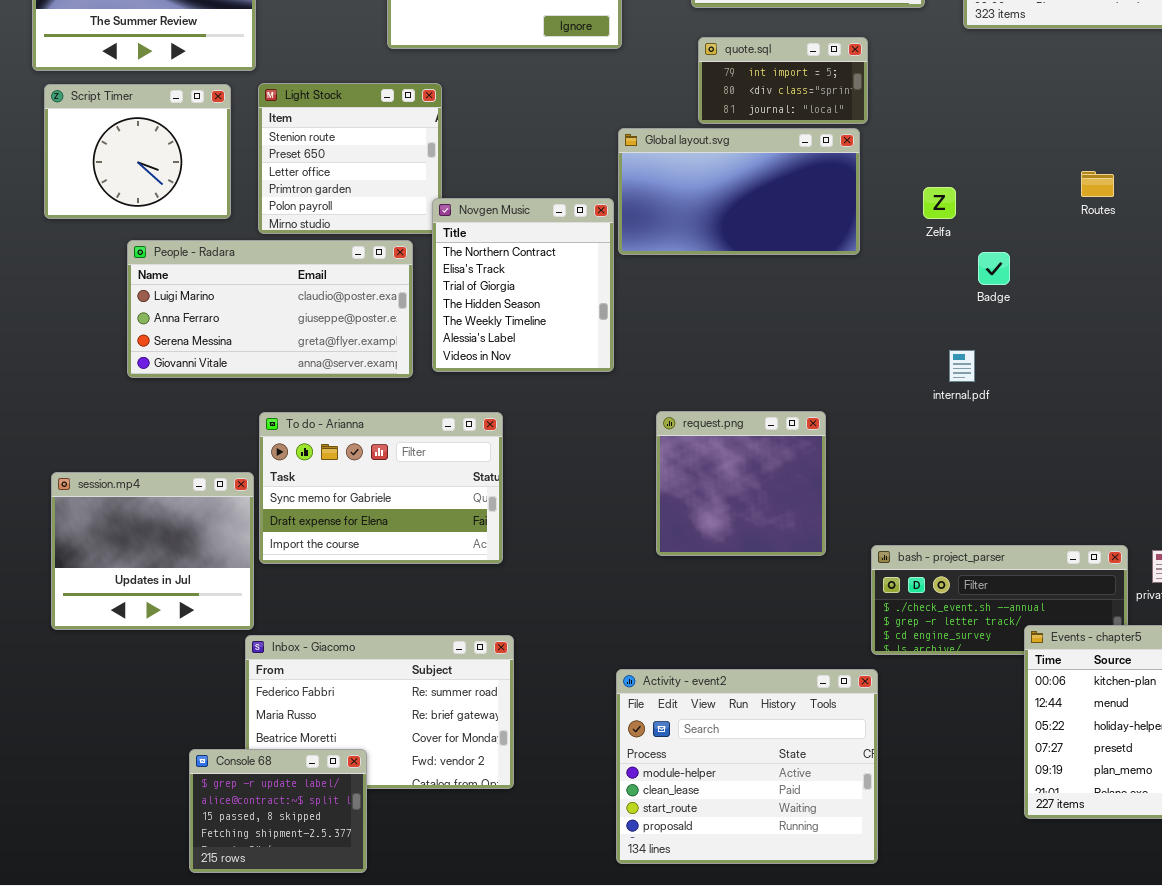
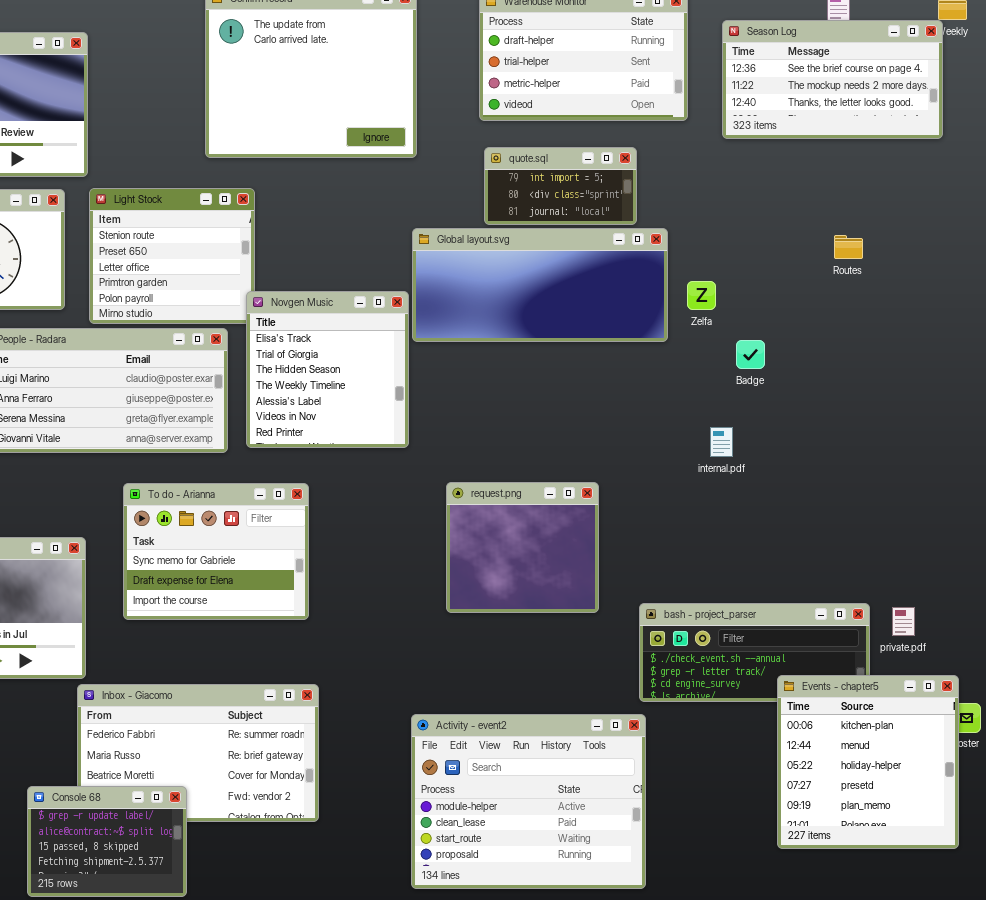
Global layout.svg: [618,128,860,255] -> [412,228,668,342], resized
Routes: [1081,171,1114,197] -> [834,235,863,259], moved
Novgen Music: [432,198,614,372] -> [246,291,409,448], scrolled down 1 row
To do - Arianna: [259,412,503,564] -> [123,483,309,620], resized

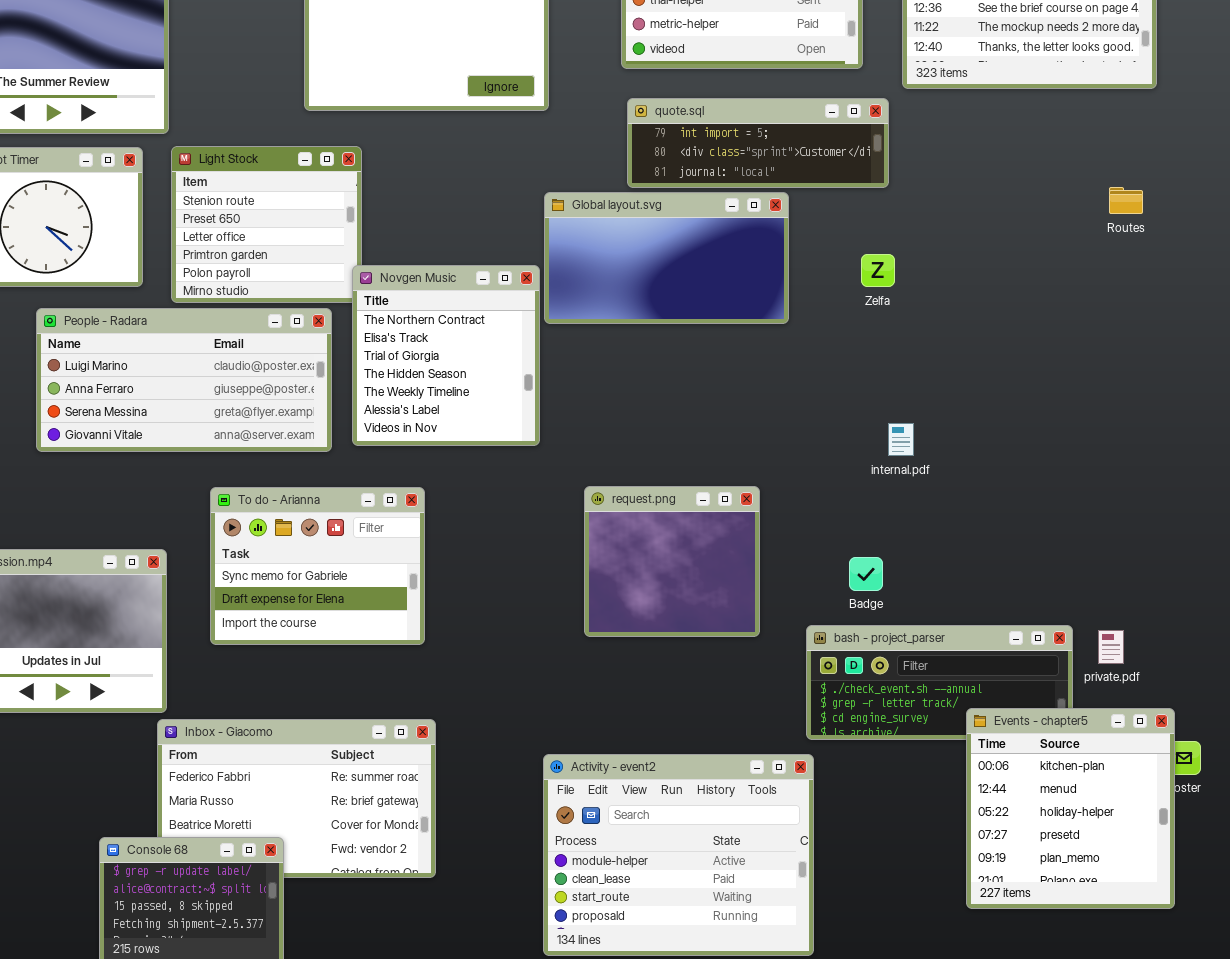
quote.sql: [484,147,637,225] -> [627,98,889,188], resized
Global layout.svg: [412,228,668,342] -> [544,192,789,324], resized
Routes: [834,235,863,259] -> [1109,187,1143,214], moved
Novgen Music: [246,291,409,448] -> [352,265,540,446], scrolled up 1 row
Badge: [736,340,765,369] -> [849,557,883,591], moved

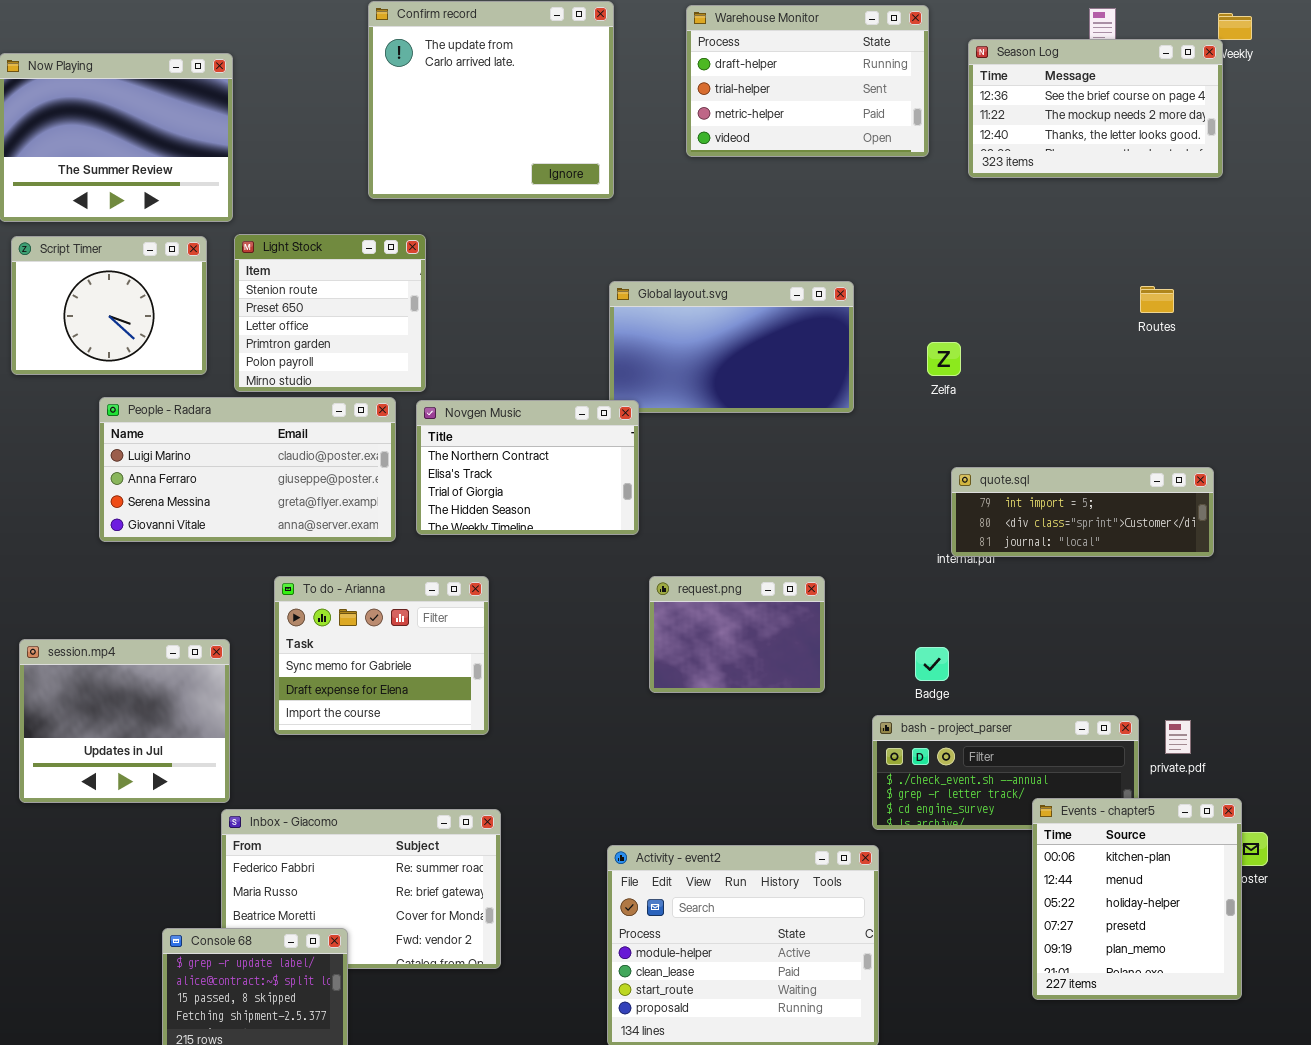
quote.sql: [627,98,889,188] -> [951,467,1214,557], moved
Routes: [1109,187,1143,214] -> [1140,286,1174,313], moved
Novgen Music: [352,265,540,446] -> [416,400,639,535], resized
request.png: [584,486,760,637] -> [649,576,825,693], resized

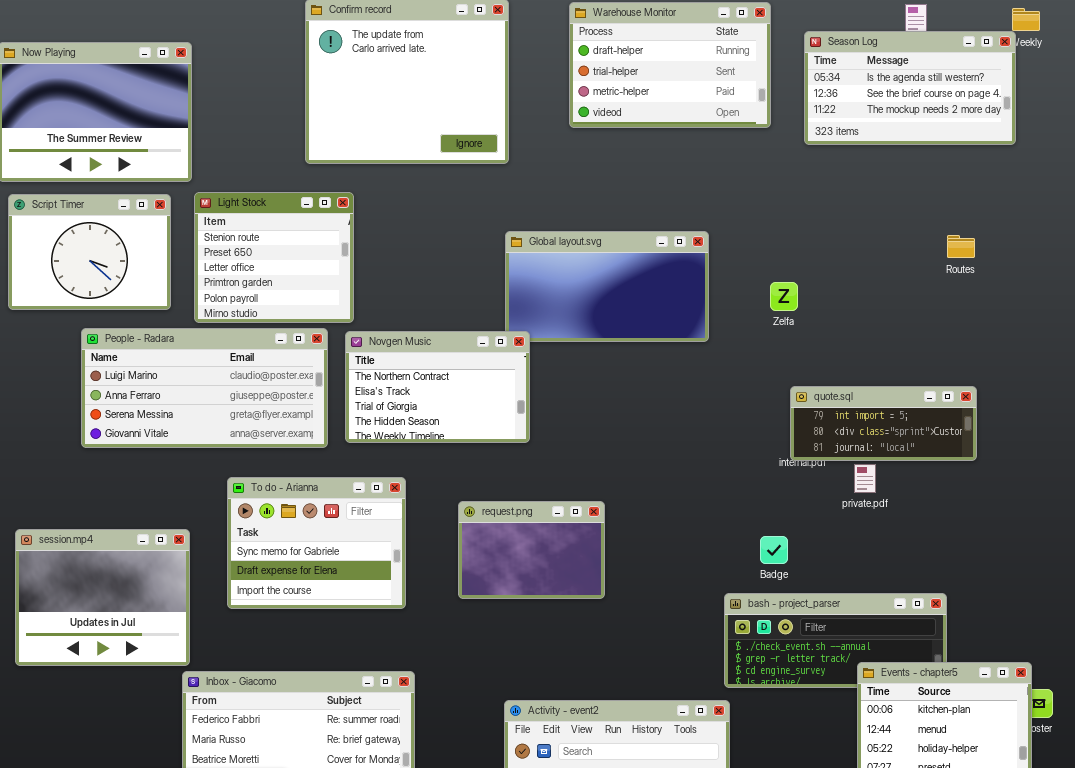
Season Log: [968,39,1223,178] -> [804,31,1016,145], scrolled up 1 row
quote.sql: [951,467,1214,557] -> [790,386,977,461], resized
request.png: [649,576,825,693] -> [458,501,605,599], moved
private.pdf: [1165,720,1191,754] -> [854,464,876,493], moved

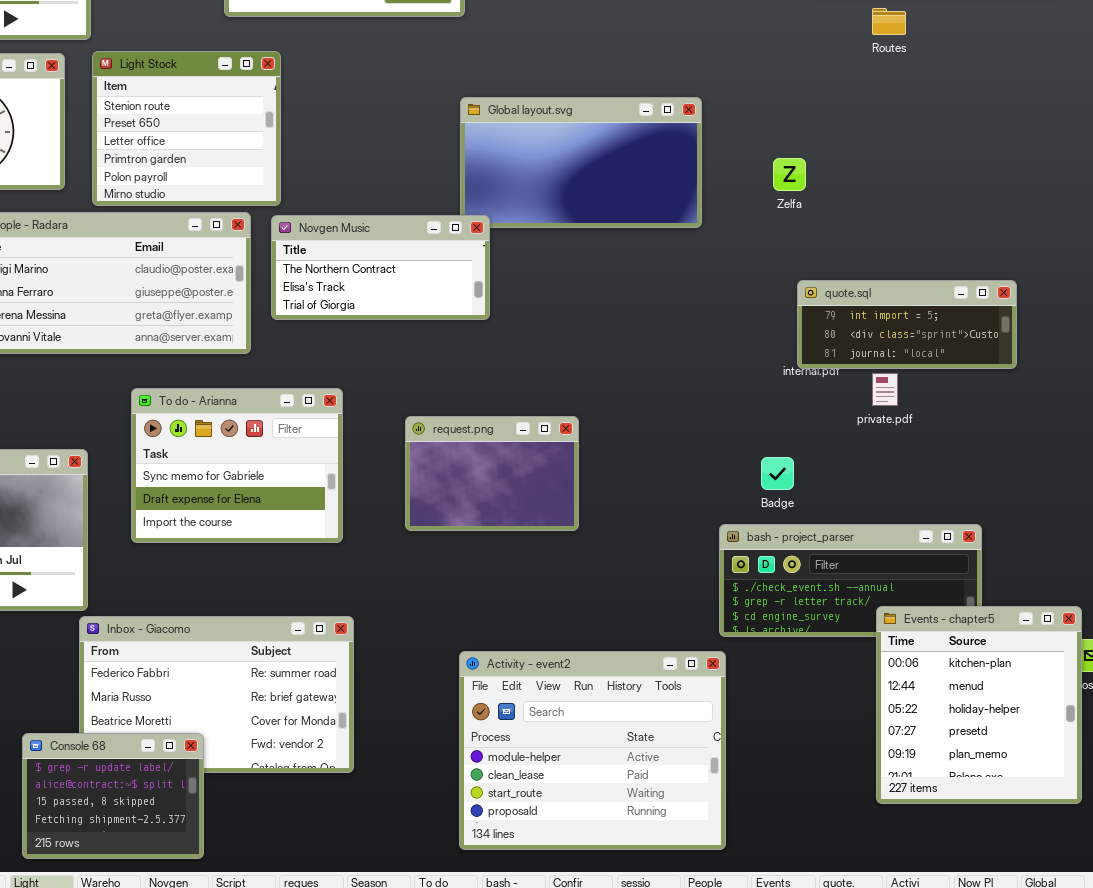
Routes: [947,235,975,258] -> [872,8,906,35], moved
Novgen Music: [345,331,530,443] -> [271,215,490,320], resized

